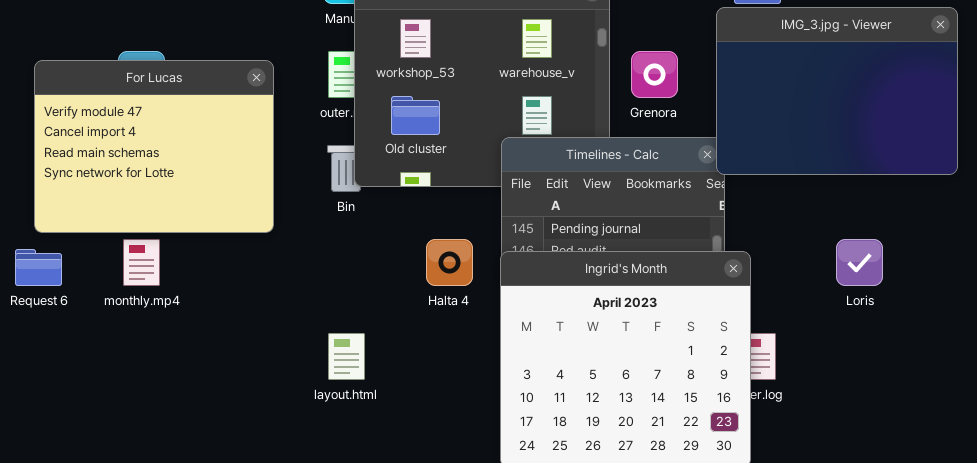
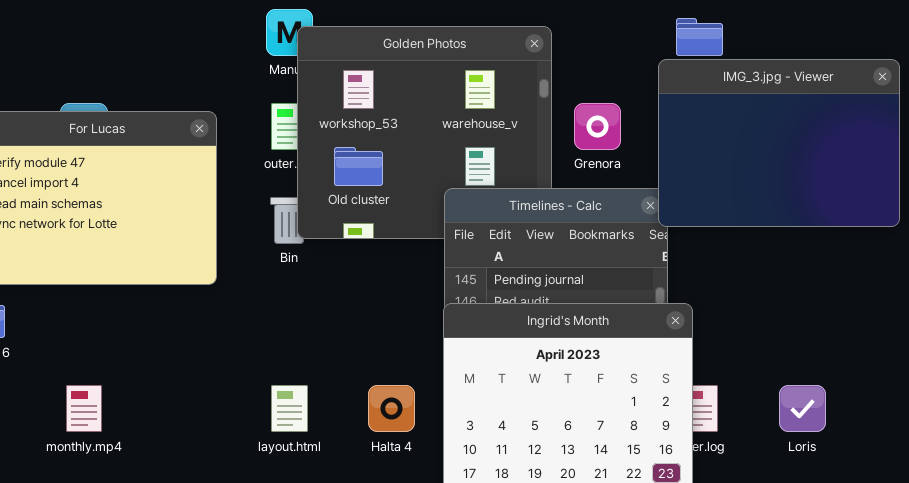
monthly.mp4: [123,239,160,286] -> [66,385,102,432], moved
Halta 4: [426,239,473,286] -> [368,385,415,432], moved
Loris: [836,239,883,286] -> [779,385,826,432], moved

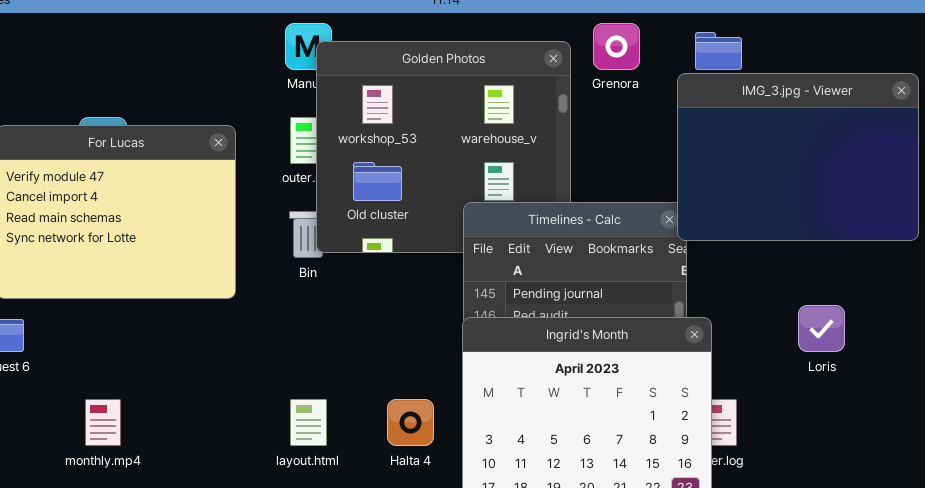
Grenora: [574,103,621,150] -> [593,23,640,70], moved
Loris: [779,385,826,432] -> [798,305,845,352], moved

